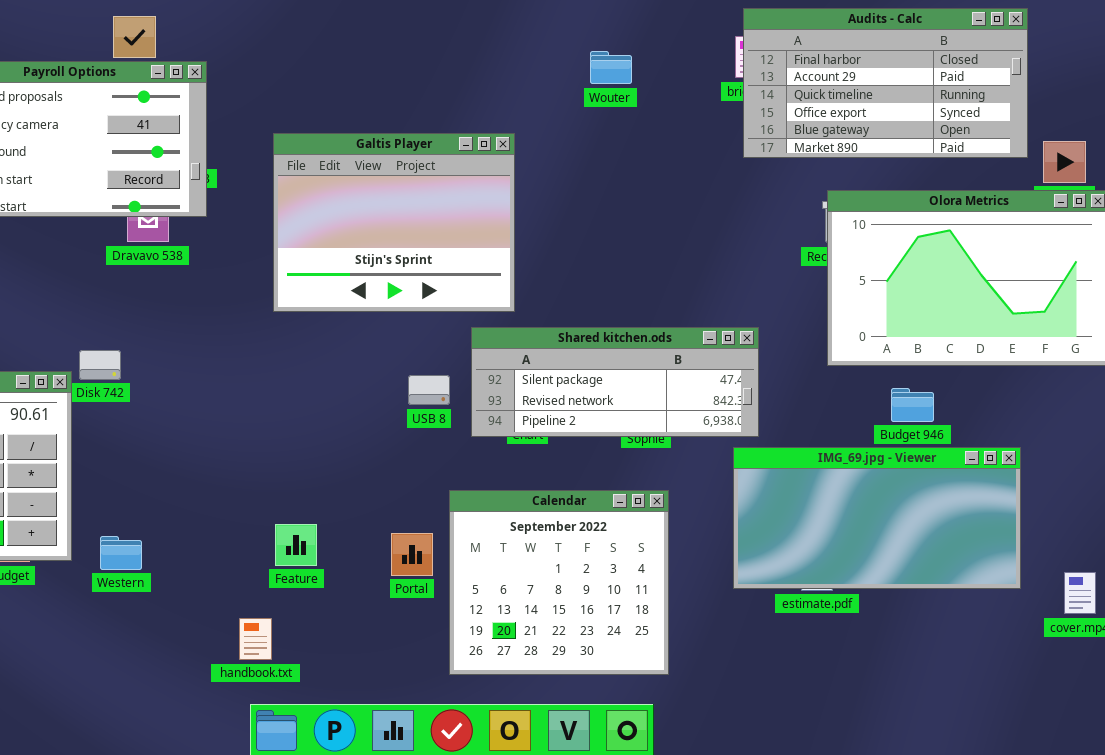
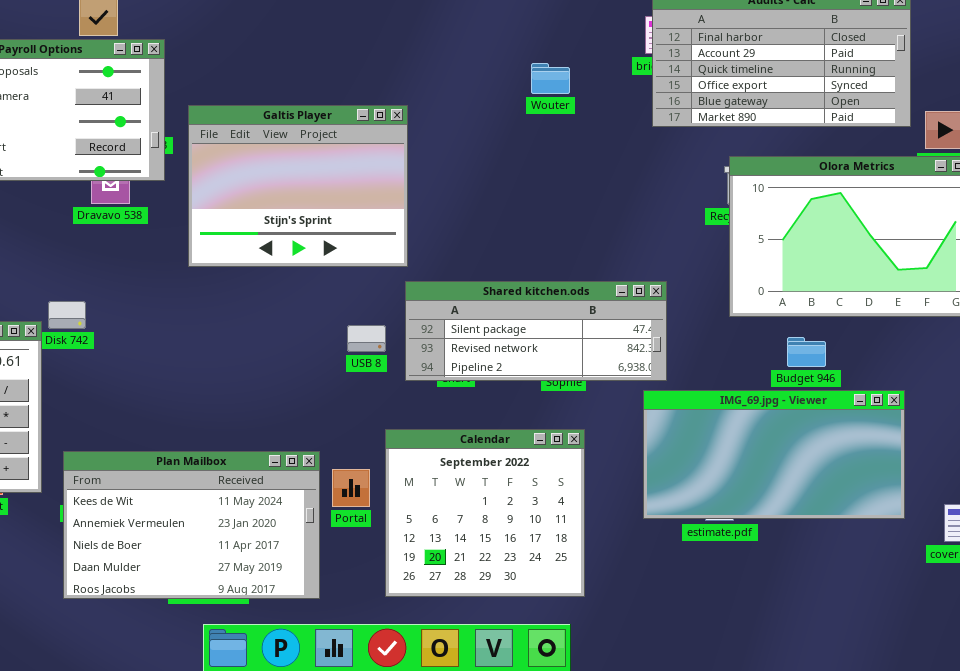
Wouter: [590,51,632,84] -> [531,63,570,94], moved
Galtis Player: [273,133,515,312] -> [188,105,408,267], moved
Plan Mailbox: none -> [63,451,320,599], opened

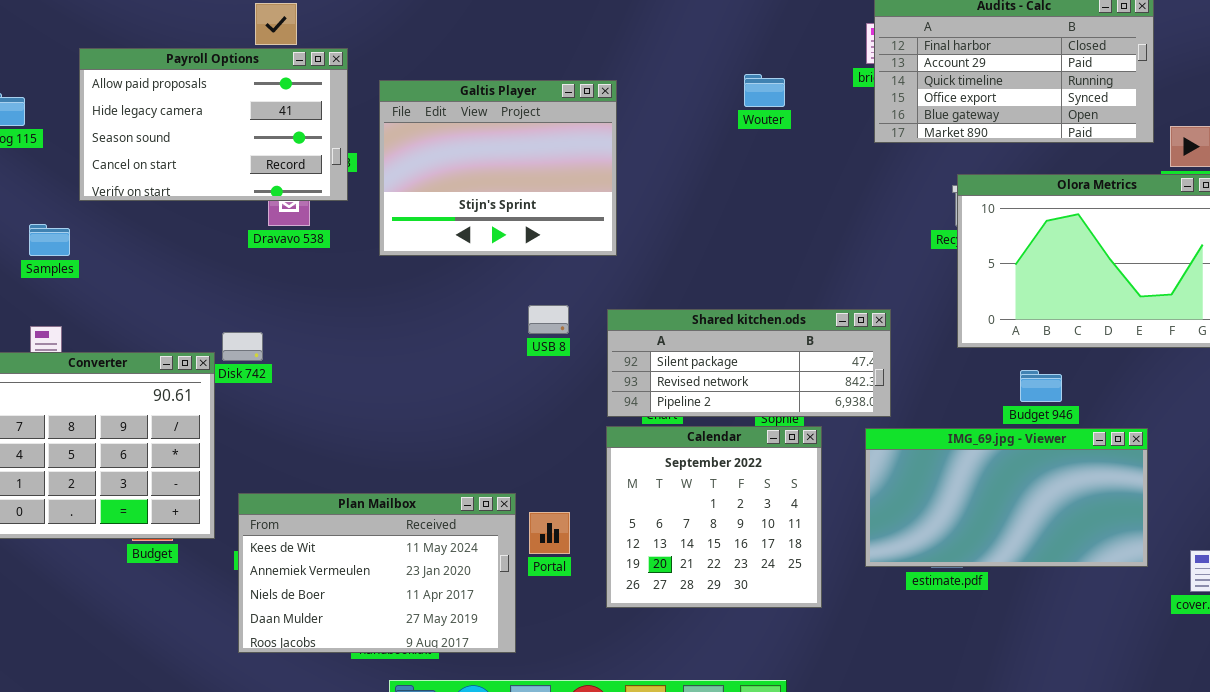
Galtis Player: [188,105,408,267] -> [379,80,617,256], moved
USB 8: [347,325,386,352] -> [528,305,569,334], moved
Calendar: [385,429,585,597] -> [606,426,822,608], moved

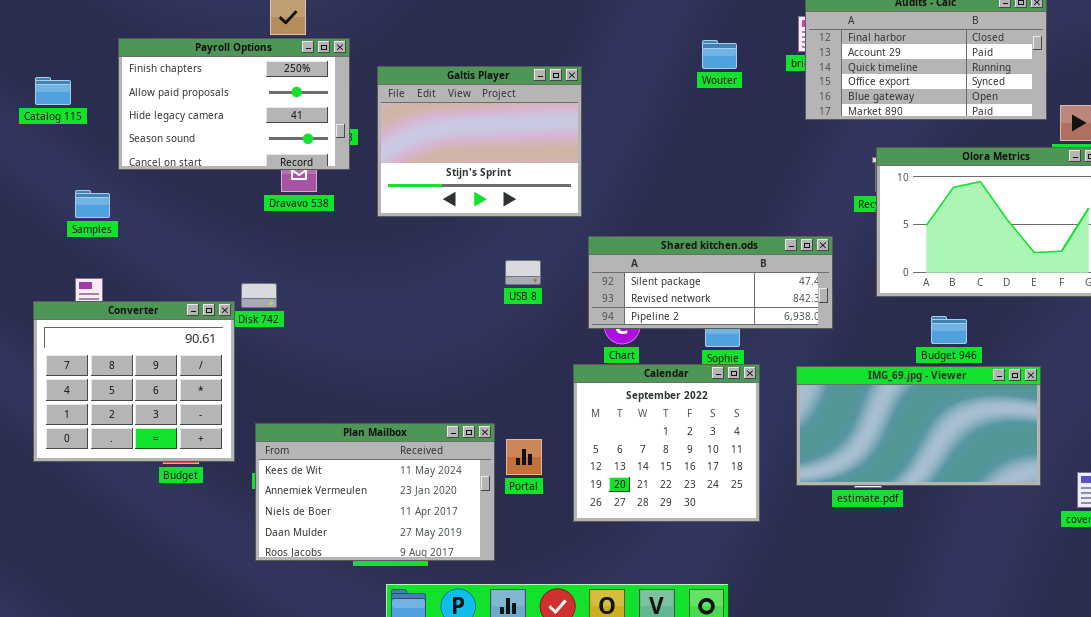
Payroll Options: [79,48,348,201] -> [118,38,350,170], scrolled up 1 row
Wouter: [744,74,785,107] -> [702,40,737,69], moved
Shared kitchen.ods: [607,309,891,417] -> [588,236,833,329], moved

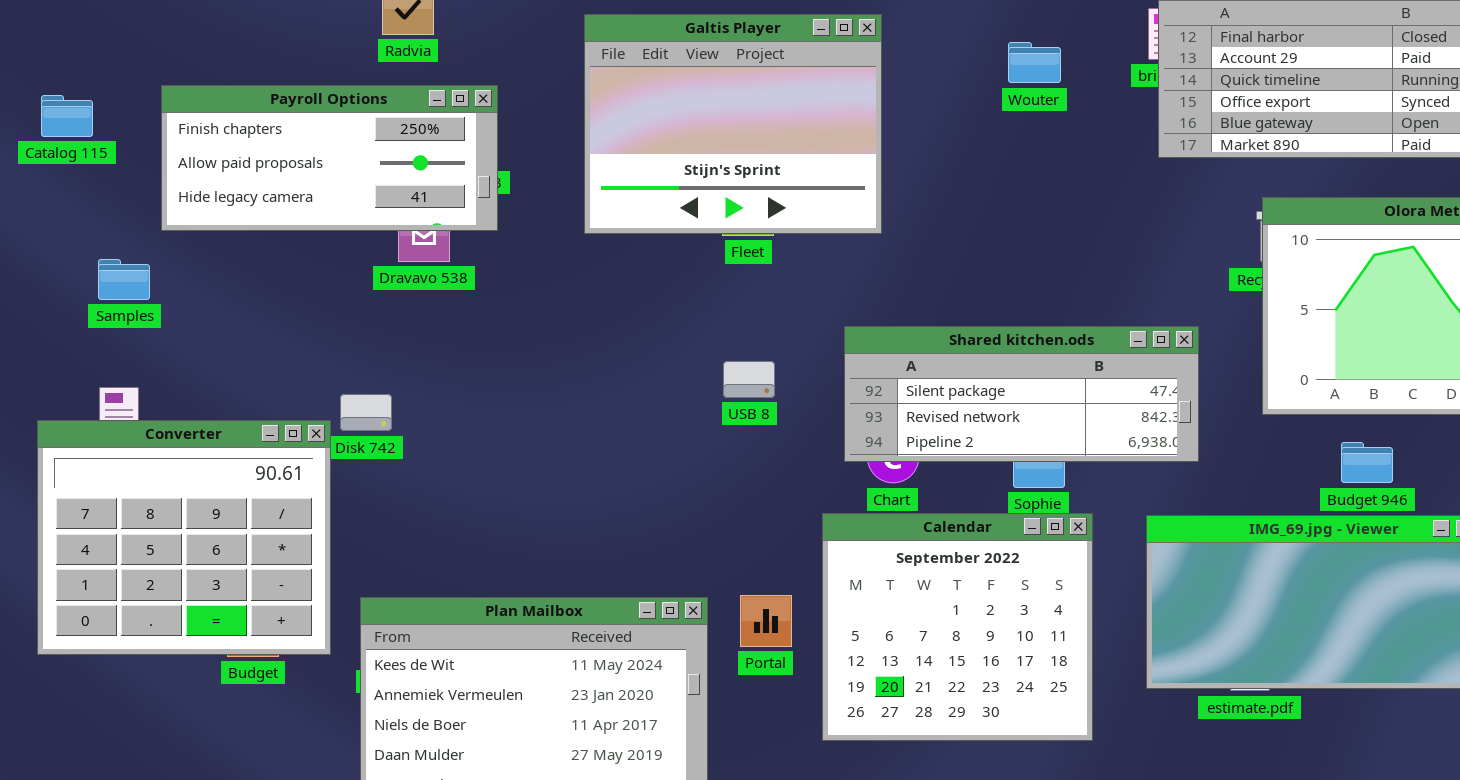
Payroll Options: [118,38,350,170] -> [161,85,498,231], resized
Galtis Player: [377,66,582,217] -> [584,14,882,234], moved
Portal: [506,439,542,475] -> [740,595,792,647], moved

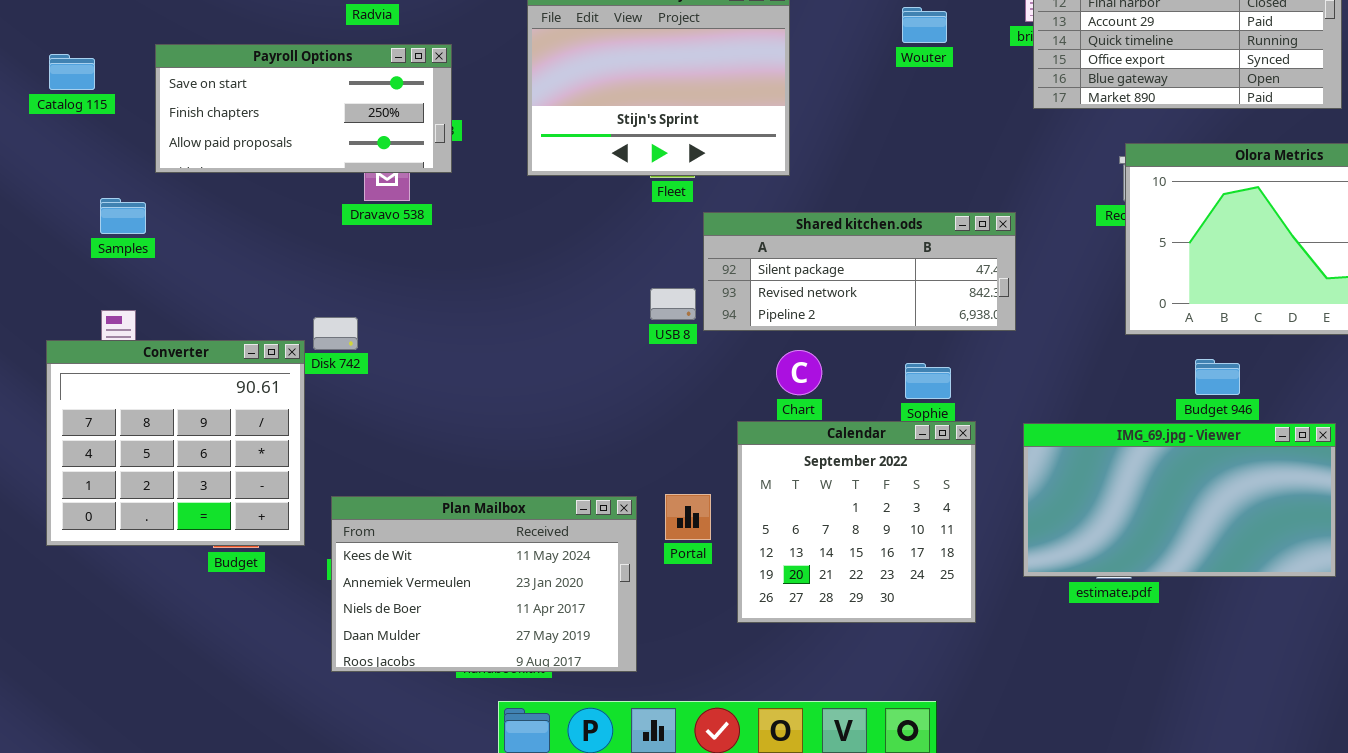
Payroll Options: [161,85,498,231] -> [155,44,452,173], scrolled up 1 row
Shared kitchen.ods: [844,326,1199,462] -> [703,212,1016,331], moved

